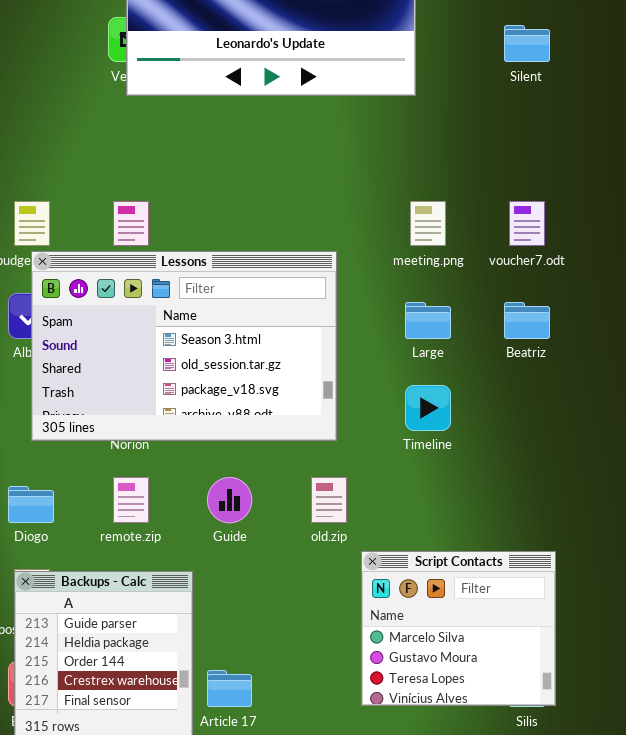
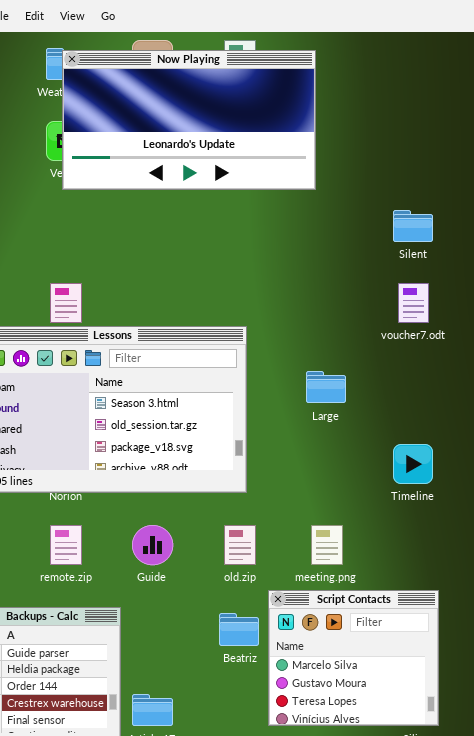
Silent: [504,25,550,62] -> [393,210,433,242], moved
meeting.png: [410,201,446,246] -> [311,525,343,565], moved
Beatriz: [504,302,550,339] -> [219,613,259,646], moved
Timeline: [405,385,451,431] -> [393,444,433,484], moved

